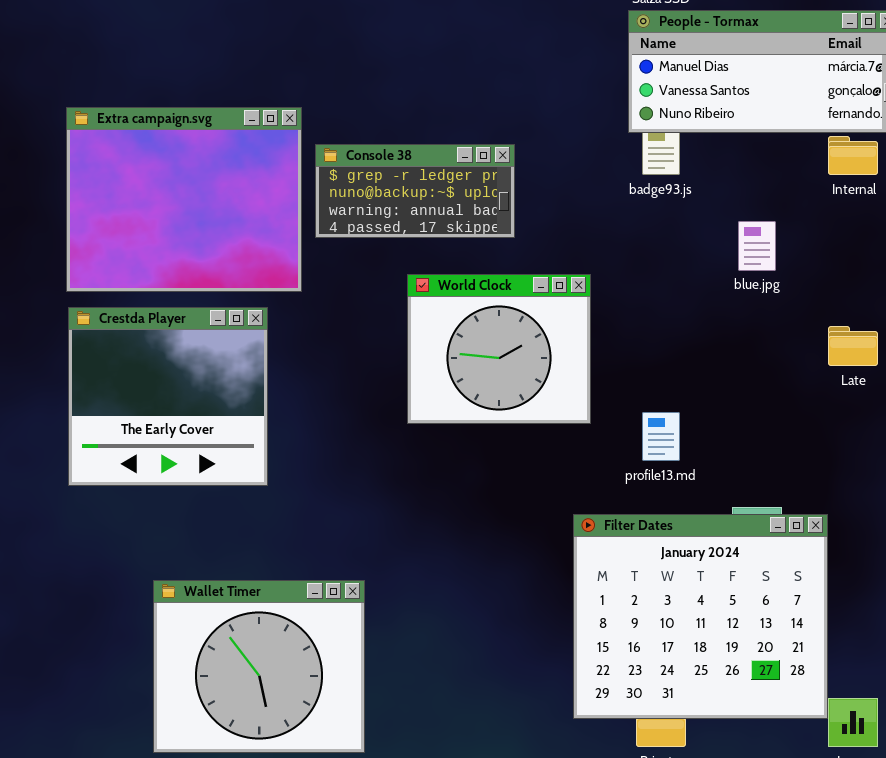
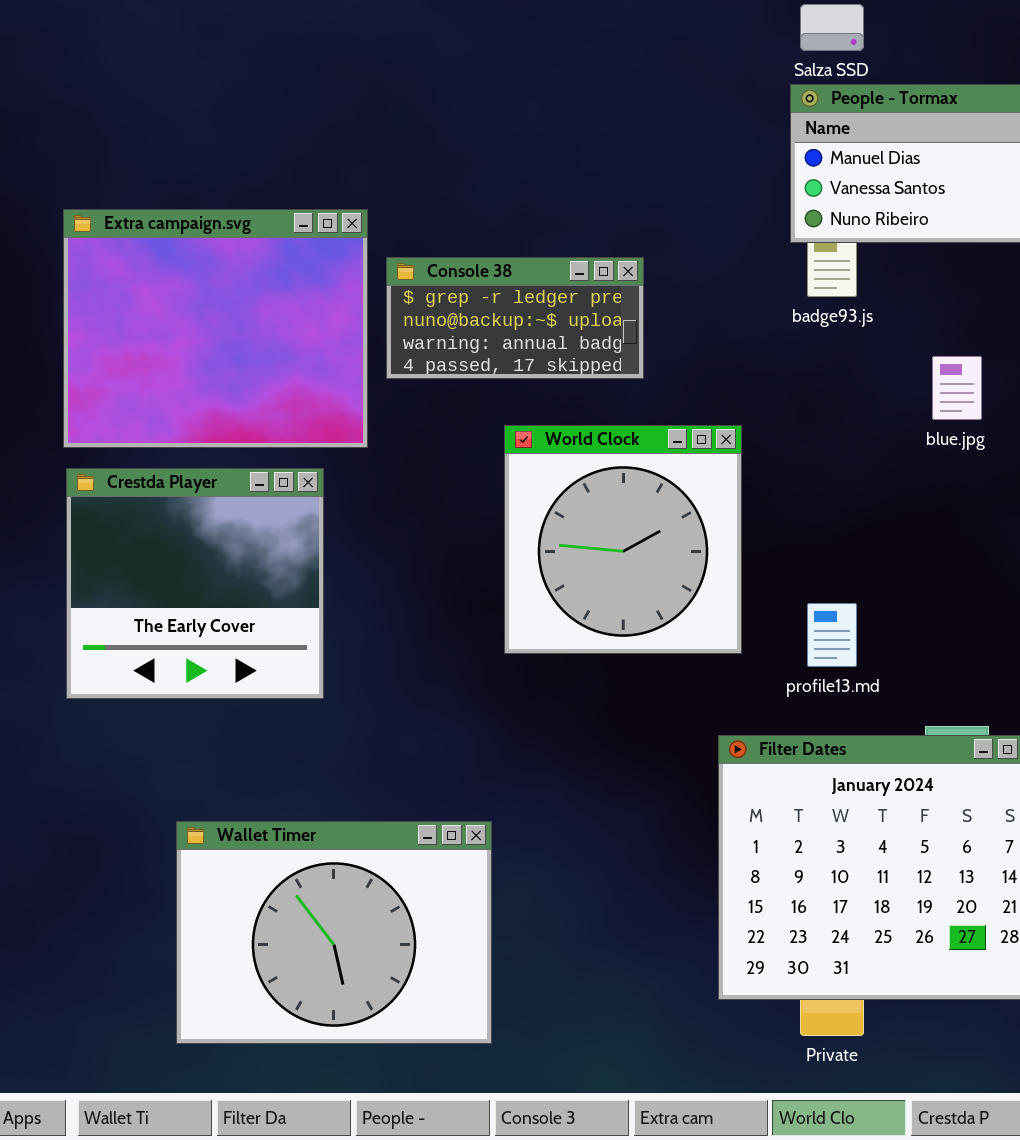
World Clock: [407,274,591,424] -> [504,425,742,654], resized
Wallet Timer: [153,580,365,753] -> [176,821,492,1044], resized

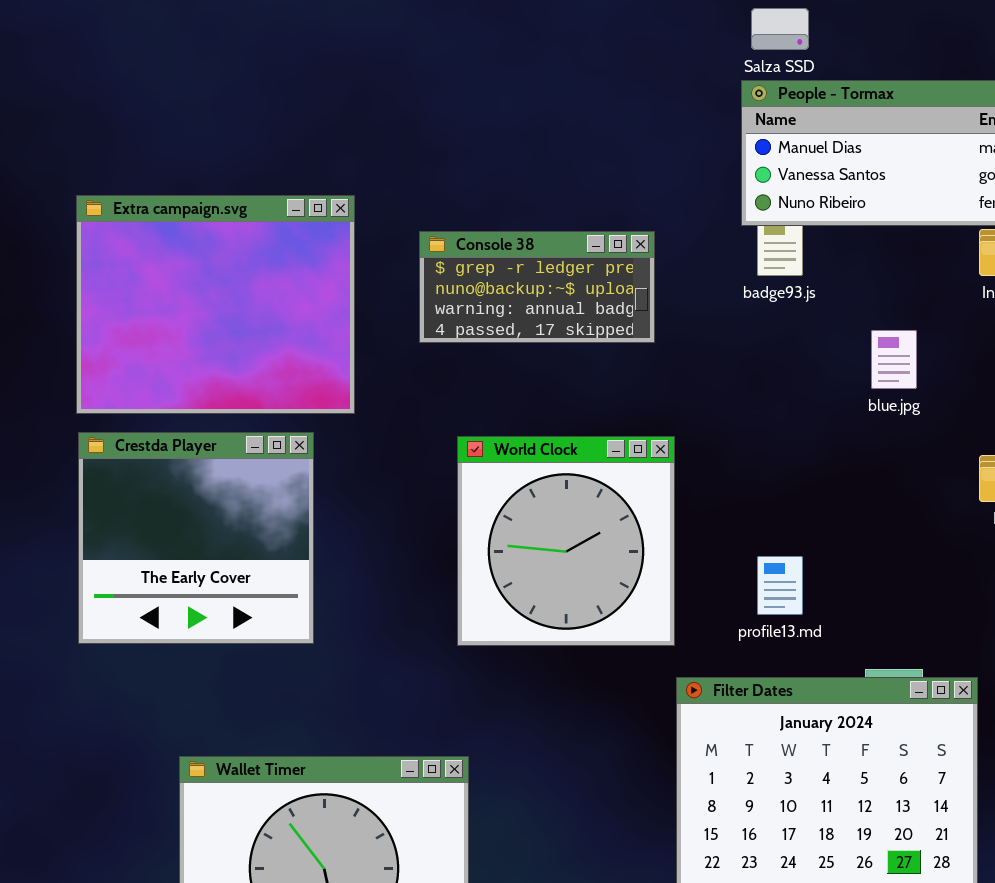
Console 38: [386,257,644,379] -> [419,231,655,343], moved
World Clock: [504,425,742,654] -> [457,436,675,646], moved

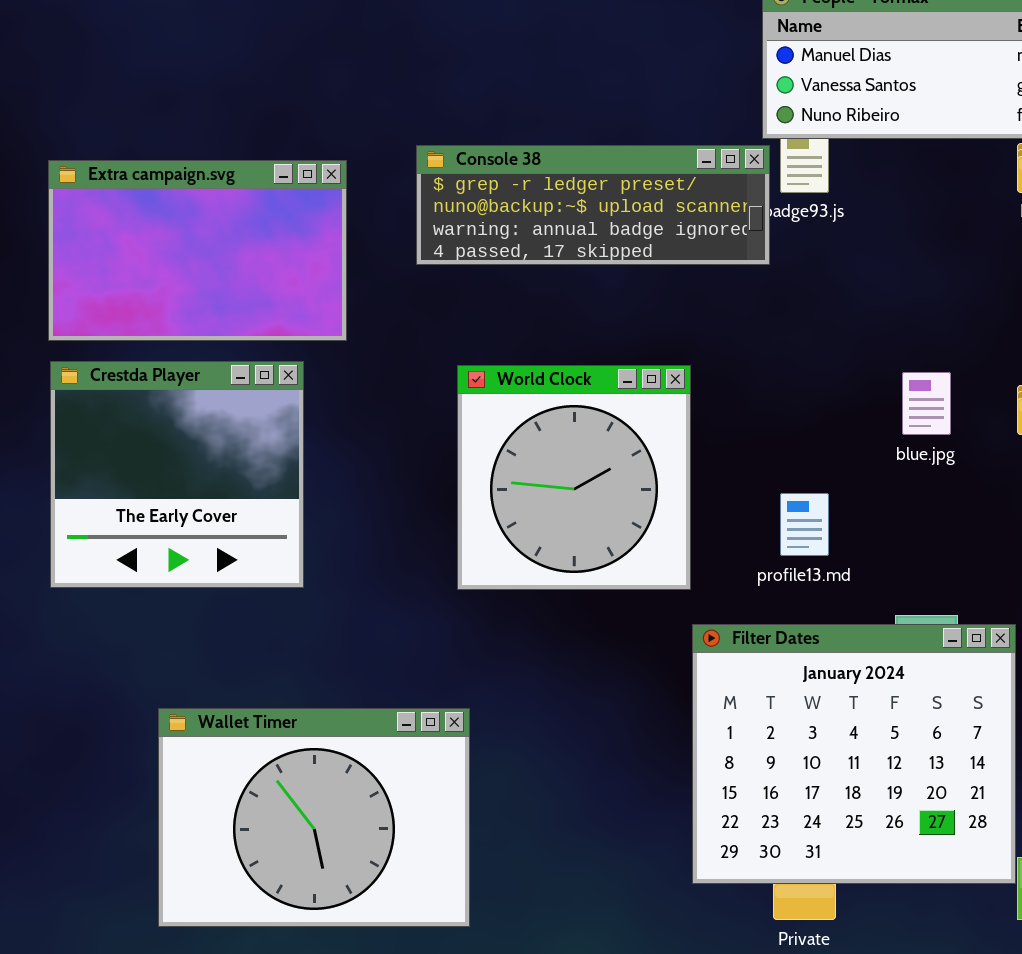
Extra campaign.svg: [76,195,355,414] -> [48,160,347,341], resized
Console 38: [419,231,655,343] -> [416,145,770,265], resized
blue.jpg: [871,330,917,389] -> [902,372,951,435], moved

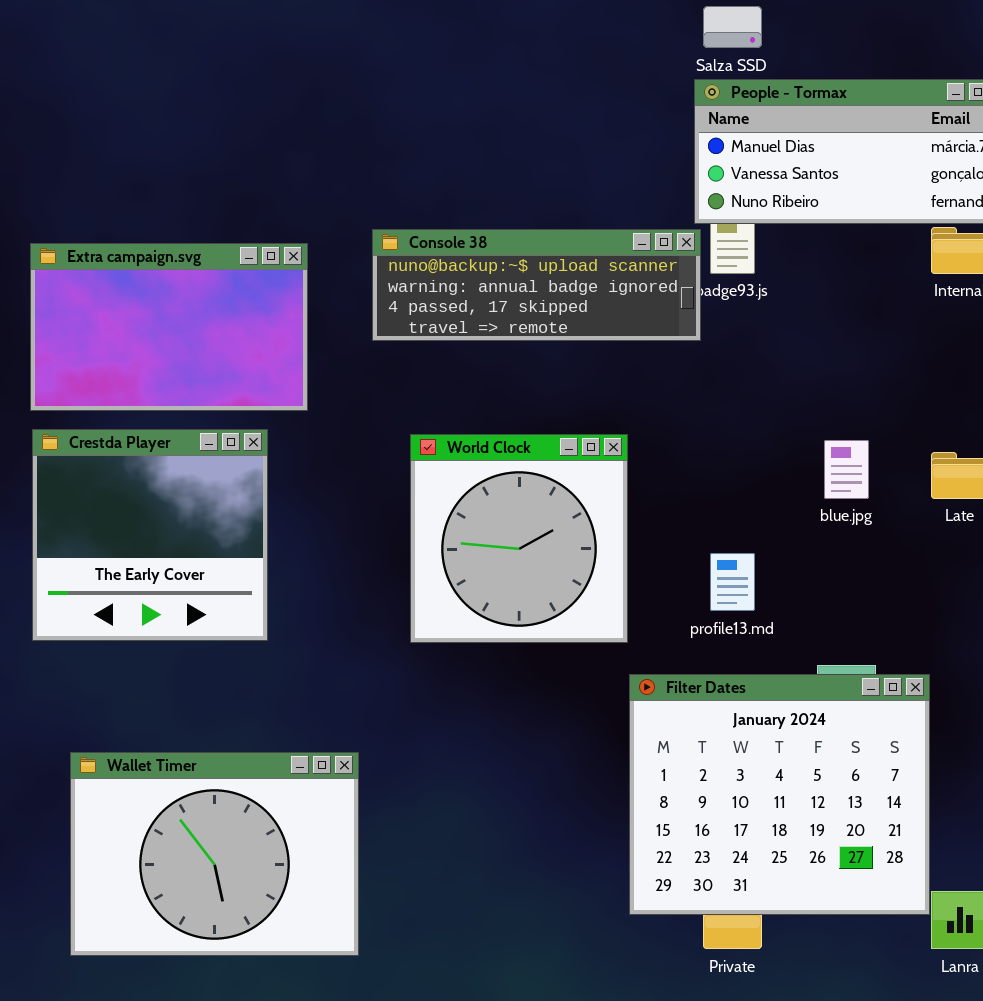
Console 38: [416,145,770,265] -> [372,229,701,341], scrolled down 1 row
Wallet Timer: [158,708,470,927] -> [70,752,359,956], moved

